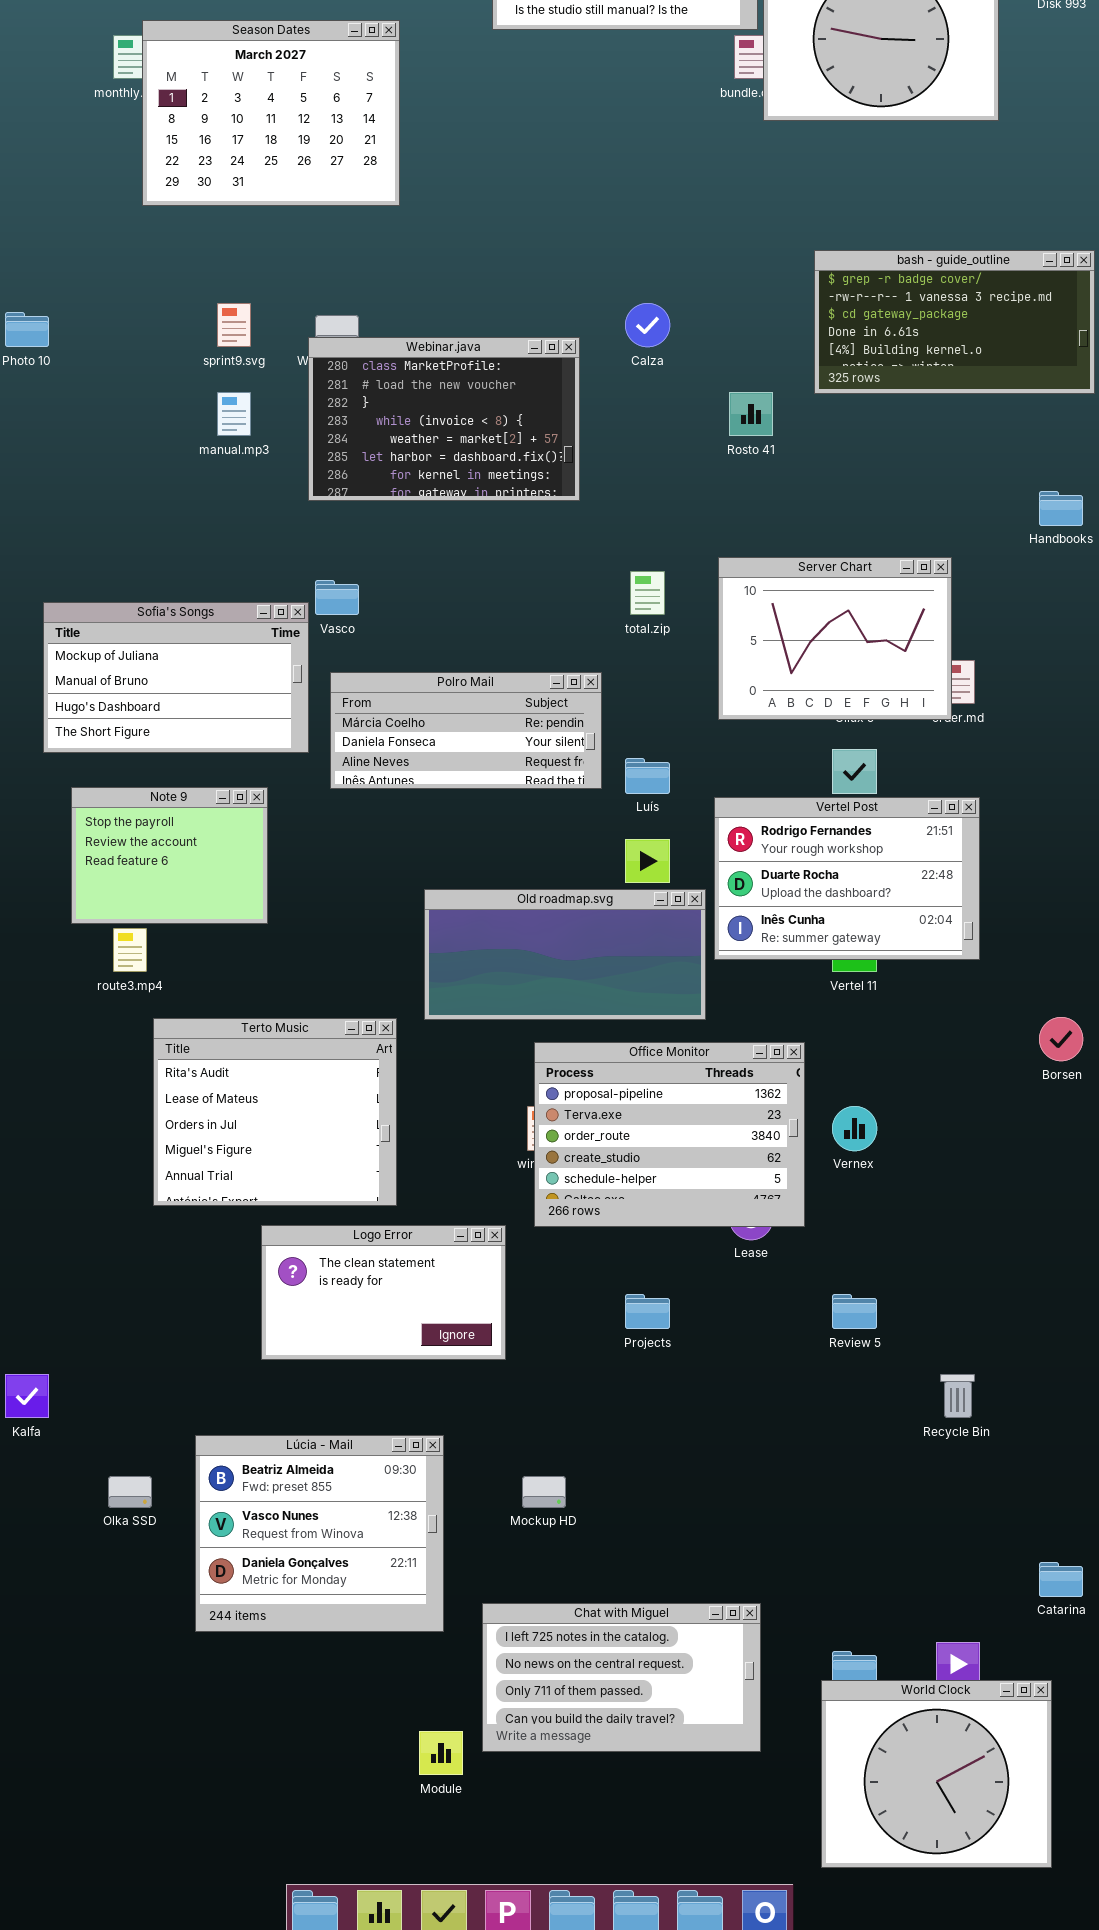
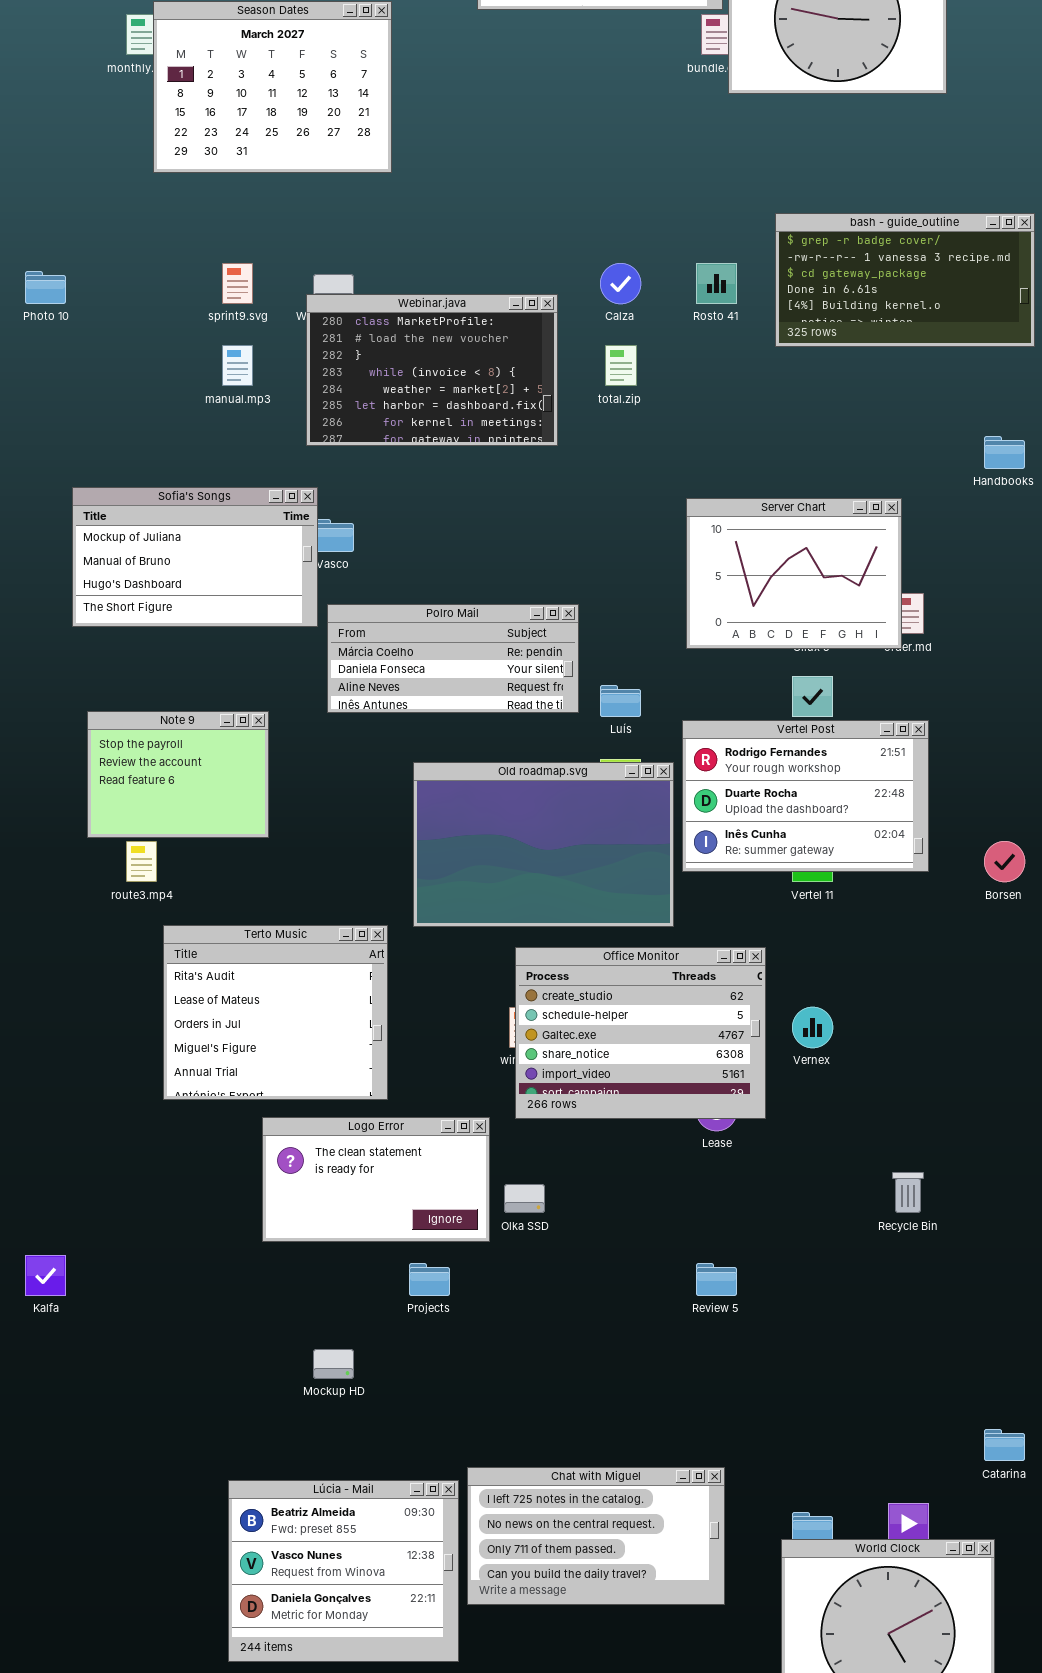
Rosto 41: [729,392,773,436] -> [696,263,737,304], moved
total.zip: [630,571,665,615] -> [605,345,637,386], moved
Sofia's Songs: [43,602,309,753] -> [72,487,318,627], moved
Old roadmap.svg: [424,889,706,1020] -> [413,762,674,927], resized
Borsen: [1039,1017,1083,1061] -> [984,841,1025,882], moved
Office Monitor: [534,1042,805,1227] -> [515,947,766,1119], scrolled down 3 rows
Projects: [625,1294,670,1329] -> [409,1263,450,1296], moved
Review 5: [832,1294,877,1329] -> [696,1263,737,1296], moved
Recycle Bin: [940,1374,975,1418] -> [892,1172,924,1213], moved
Lúcia - Mail: [195,1435,444,1632] -> [228,1480,459,1662], moved
Olka SSD: [108,1476,152,1508] -> [504,1184,545,1213], moved
Mockup HD: [522,1476,566,1508] -> [313,1349,354,1379], moved

